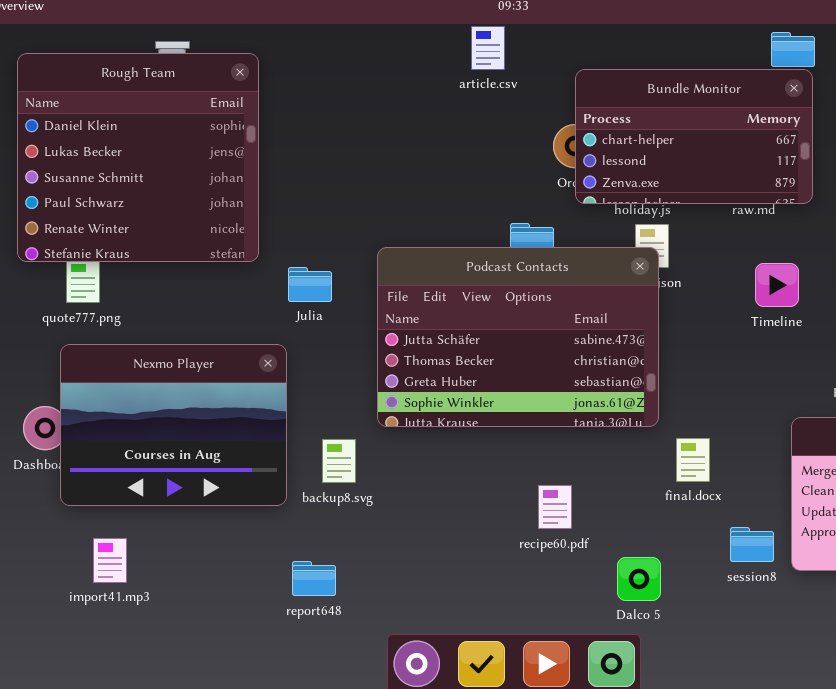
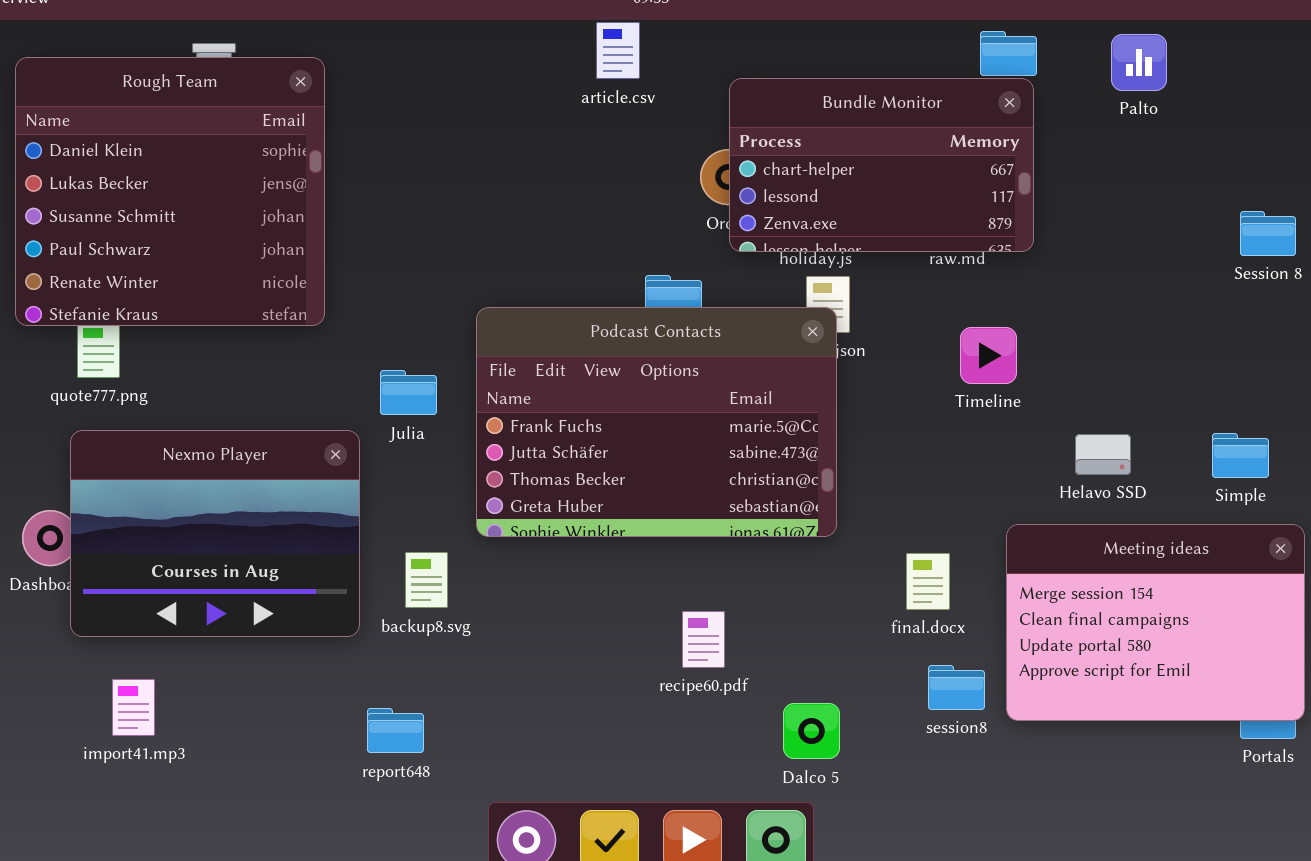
Podcast Contacts: [377,247,659,427] -> [476,307,837,537], scrolled up 1 row
Julia: [288,267,332,302] -> [380,370,437,415], moved
final.docx: [676,438,710,482] -> [906,553,950,610], moved

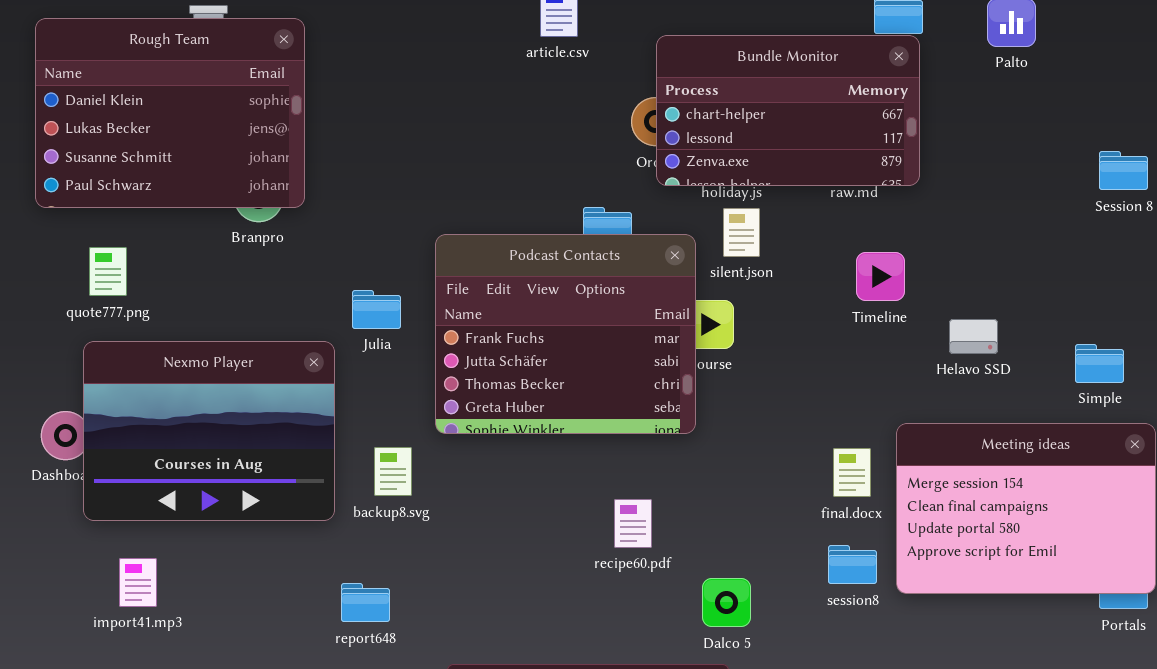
Rough Team: [15,57,325,326] -> [35,18,305,208], resized
Podcast Contacts: [476,307,837,537] -> [435,234,696,434], resized
Helavo SSD: [1075,434,1131,475] -> [949,319,998,354], moved
final.docx: [906,553,950,610] -> [833,448,871,497], moved

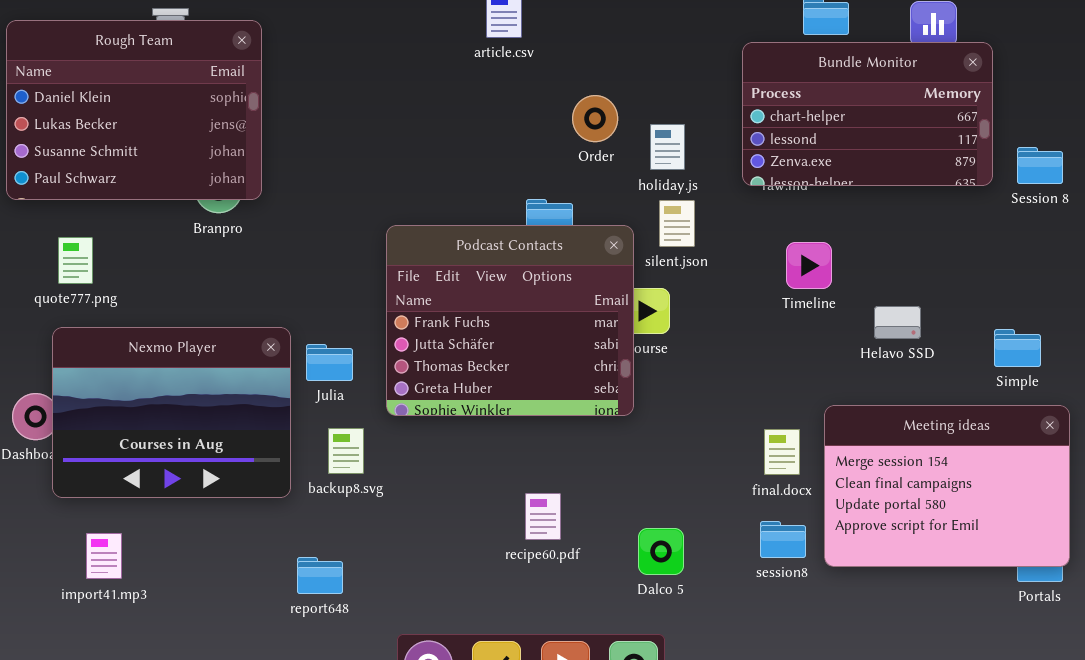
Bundle Monitor: [656,35,920,186] -> [742,42,993,186], moved
Julia: [352,290,401,329] -> [306,344,353,381], moved
recipe60.pdf: [614,499,652,548] -> [525,493,561,540], moved
Dalco 5: [702,578,751,627] -> [638,528,684,575], moved

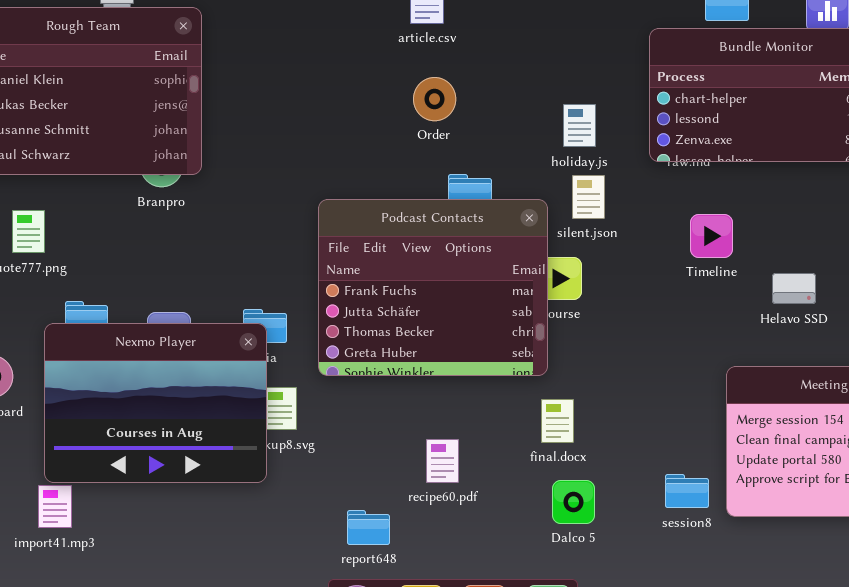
Order: [572,95,618,142] -> [413,77,456,121], moved
Nexmo Player: [52,327,291,498] -> [44,323,267,483], moved
final.docx: [764,429,800,475] -> [541,399,574,443], moved
recipe60.pdf: [525,493,561,540] -> [426,439,459,483], moved
report648: [297,557,343,594] -> [347,510,390,545], moved

